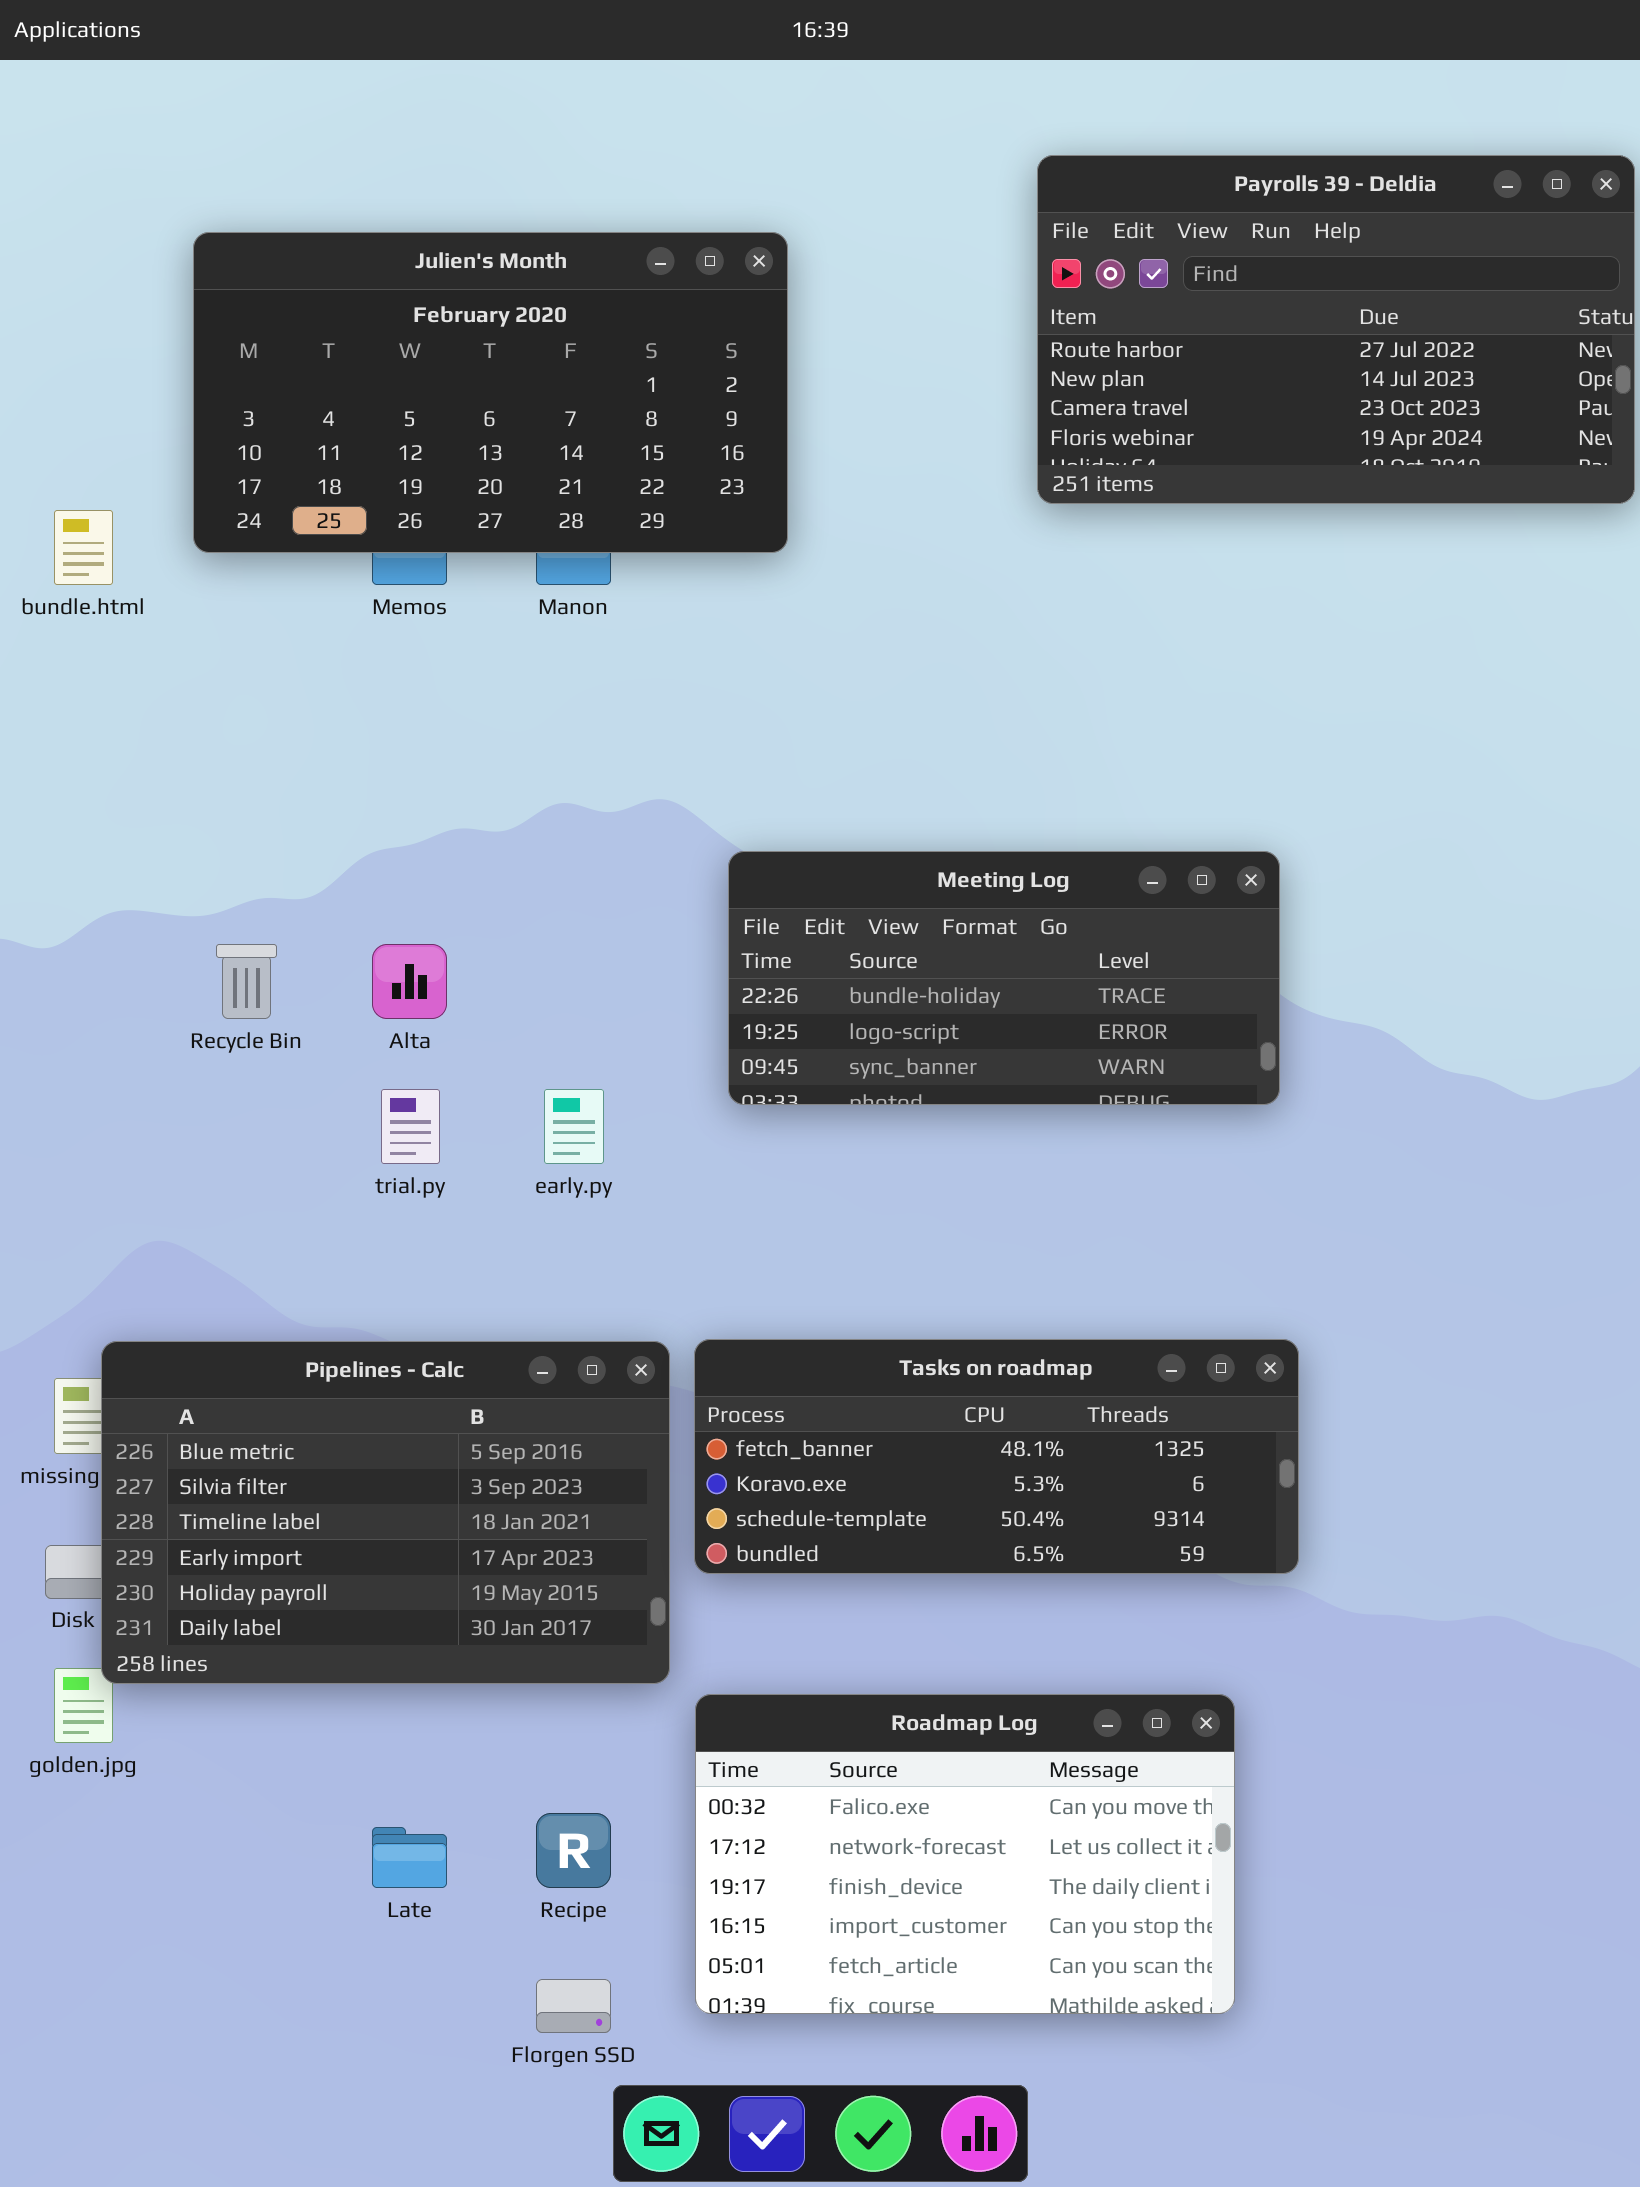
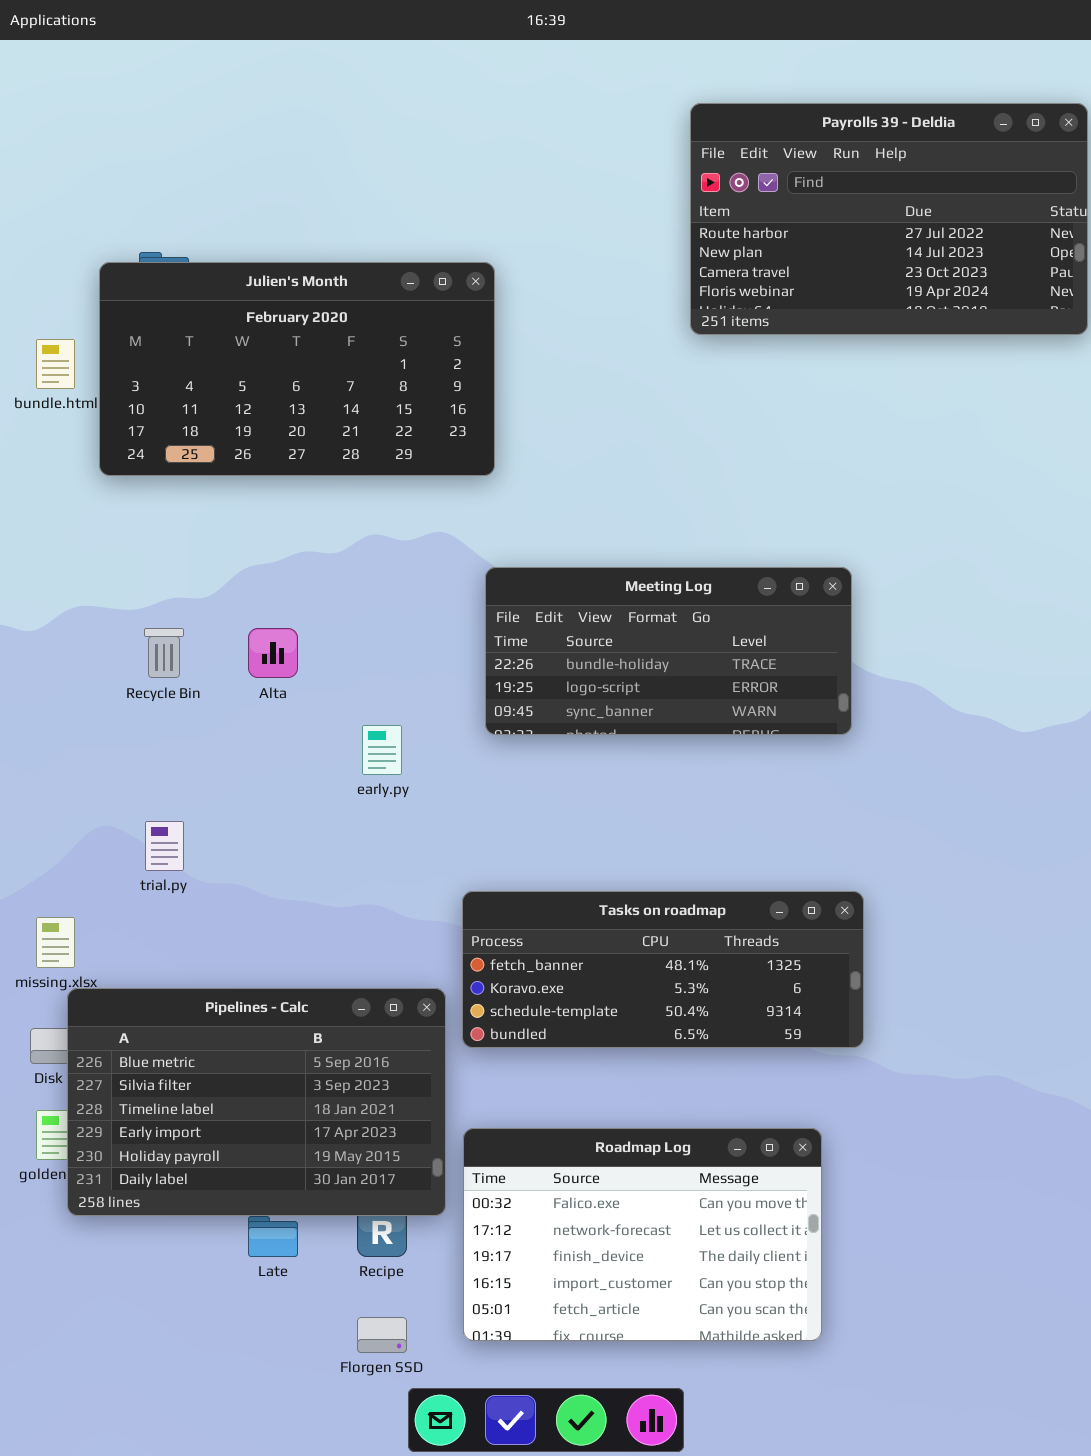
Julien's Month: [193,232,788,553] -> [99,262,495,476], moved
trial.py: [381,1089,440,1164] -> [145,821,184,871], moved
Pipelines - Calc: [101,1341,670,1684] -> [67,988,446,1216], moved

